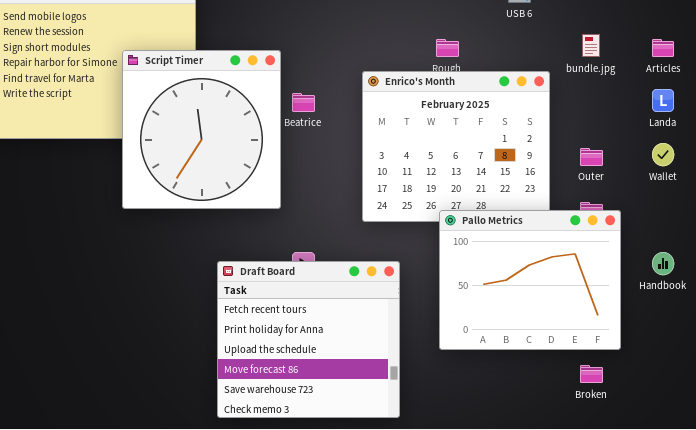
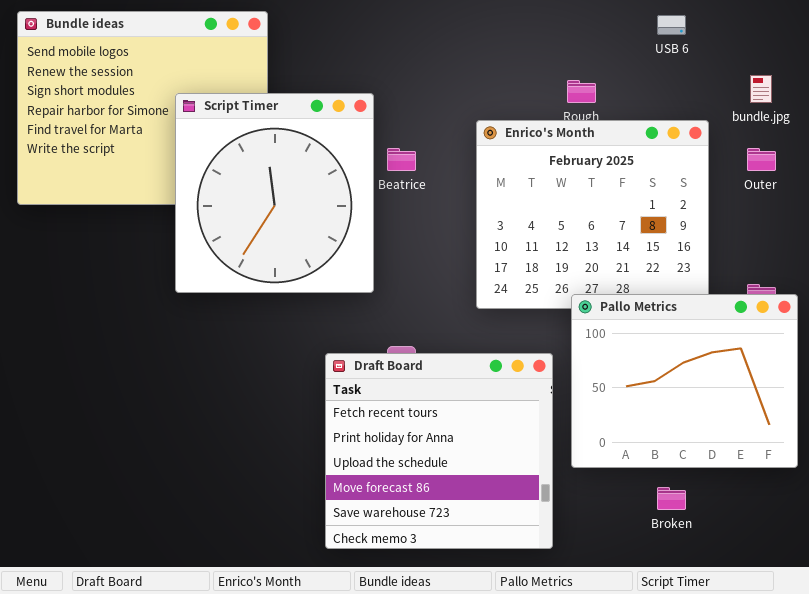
Outer: [580,148,603,166] -> [747,148,776,171], moved
Draft Board: [217,261,400,418] -> [325,353,553,549], moved
Broken: [580,365,603,383] -> [657,487,686,510], moved

